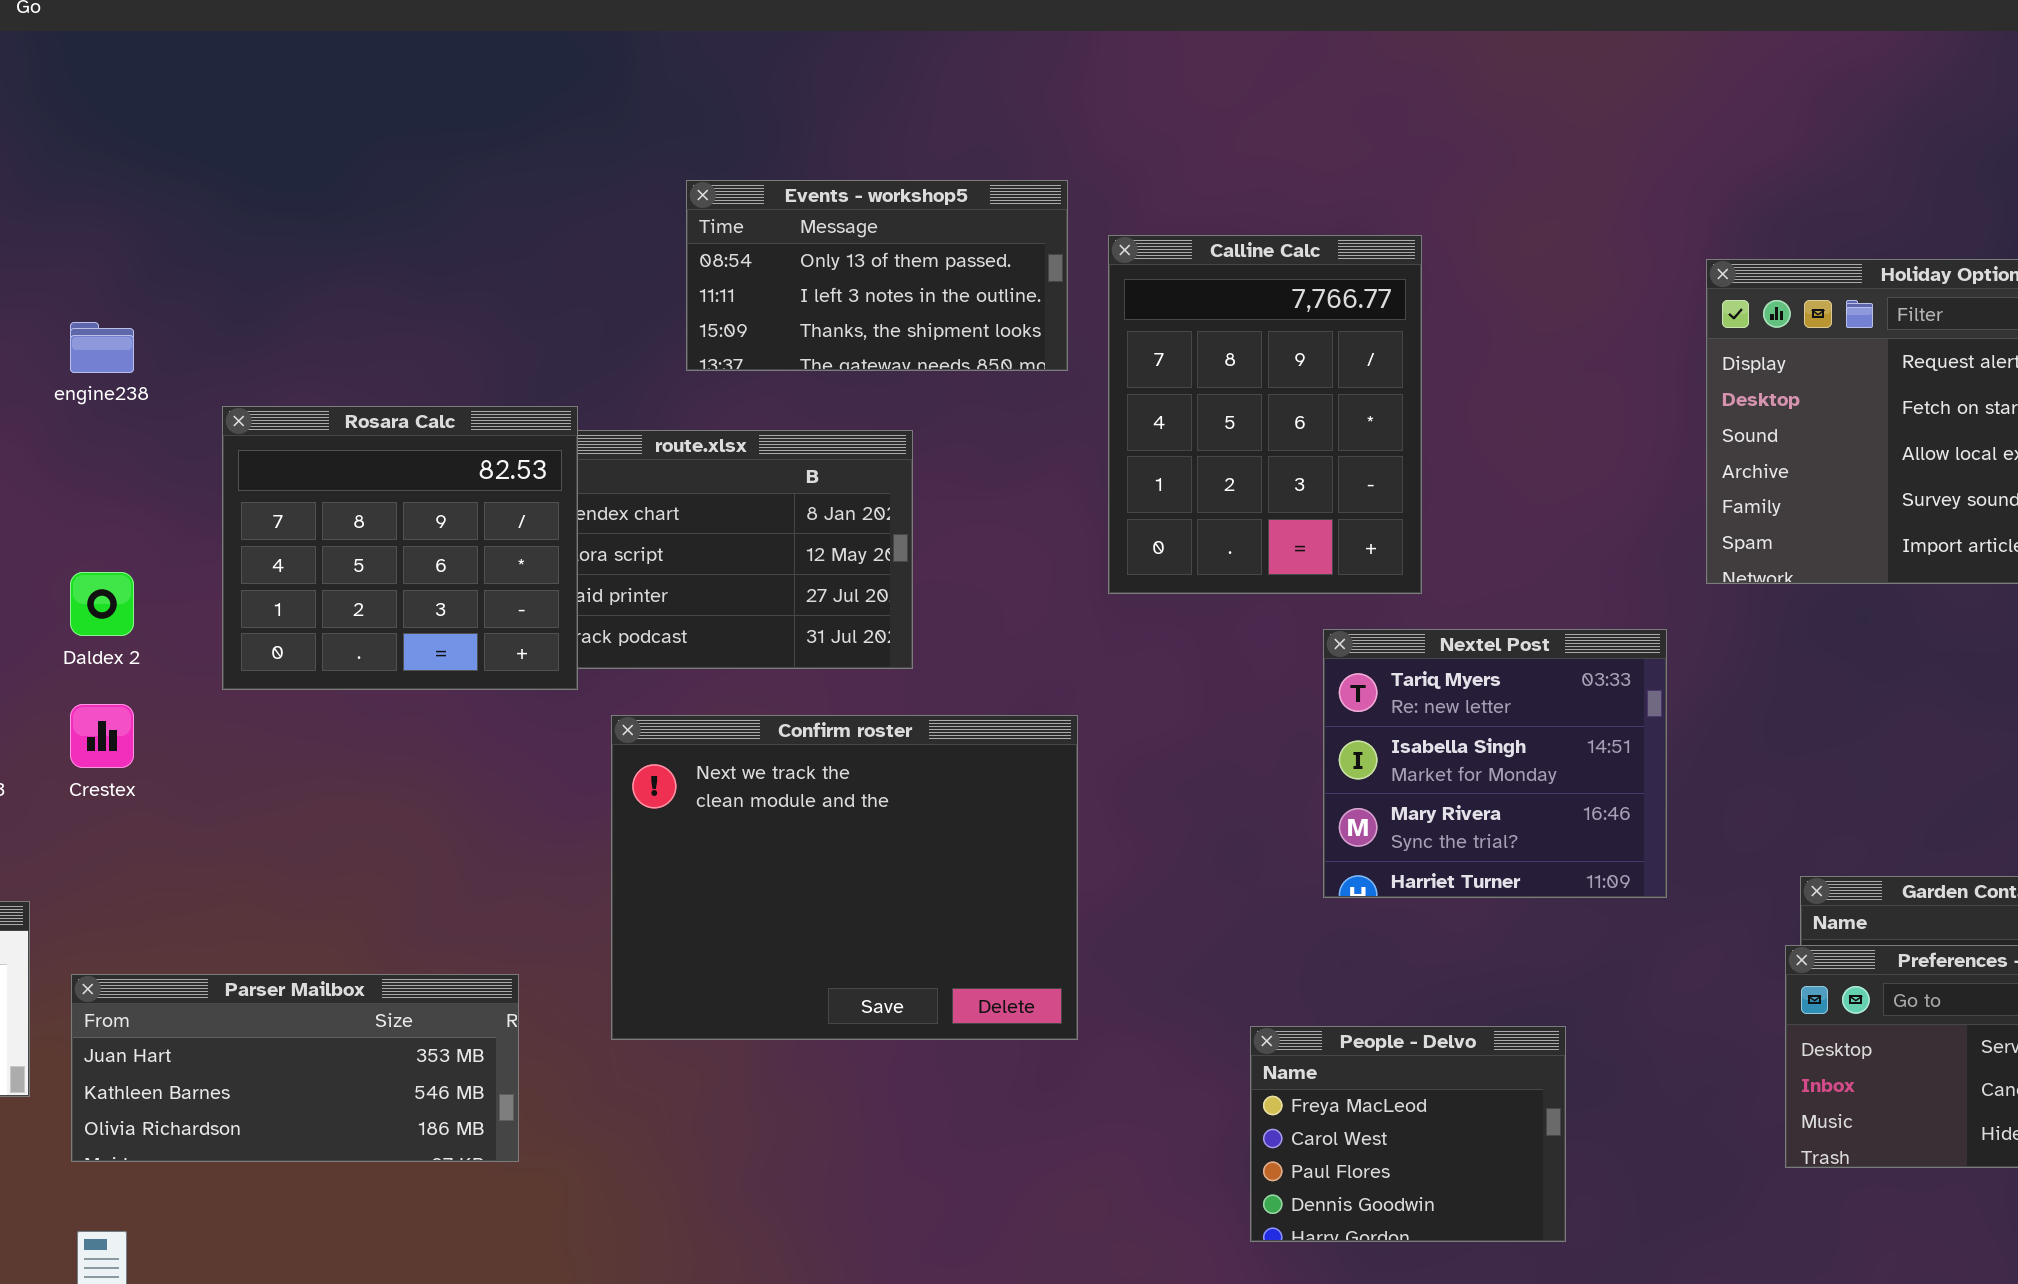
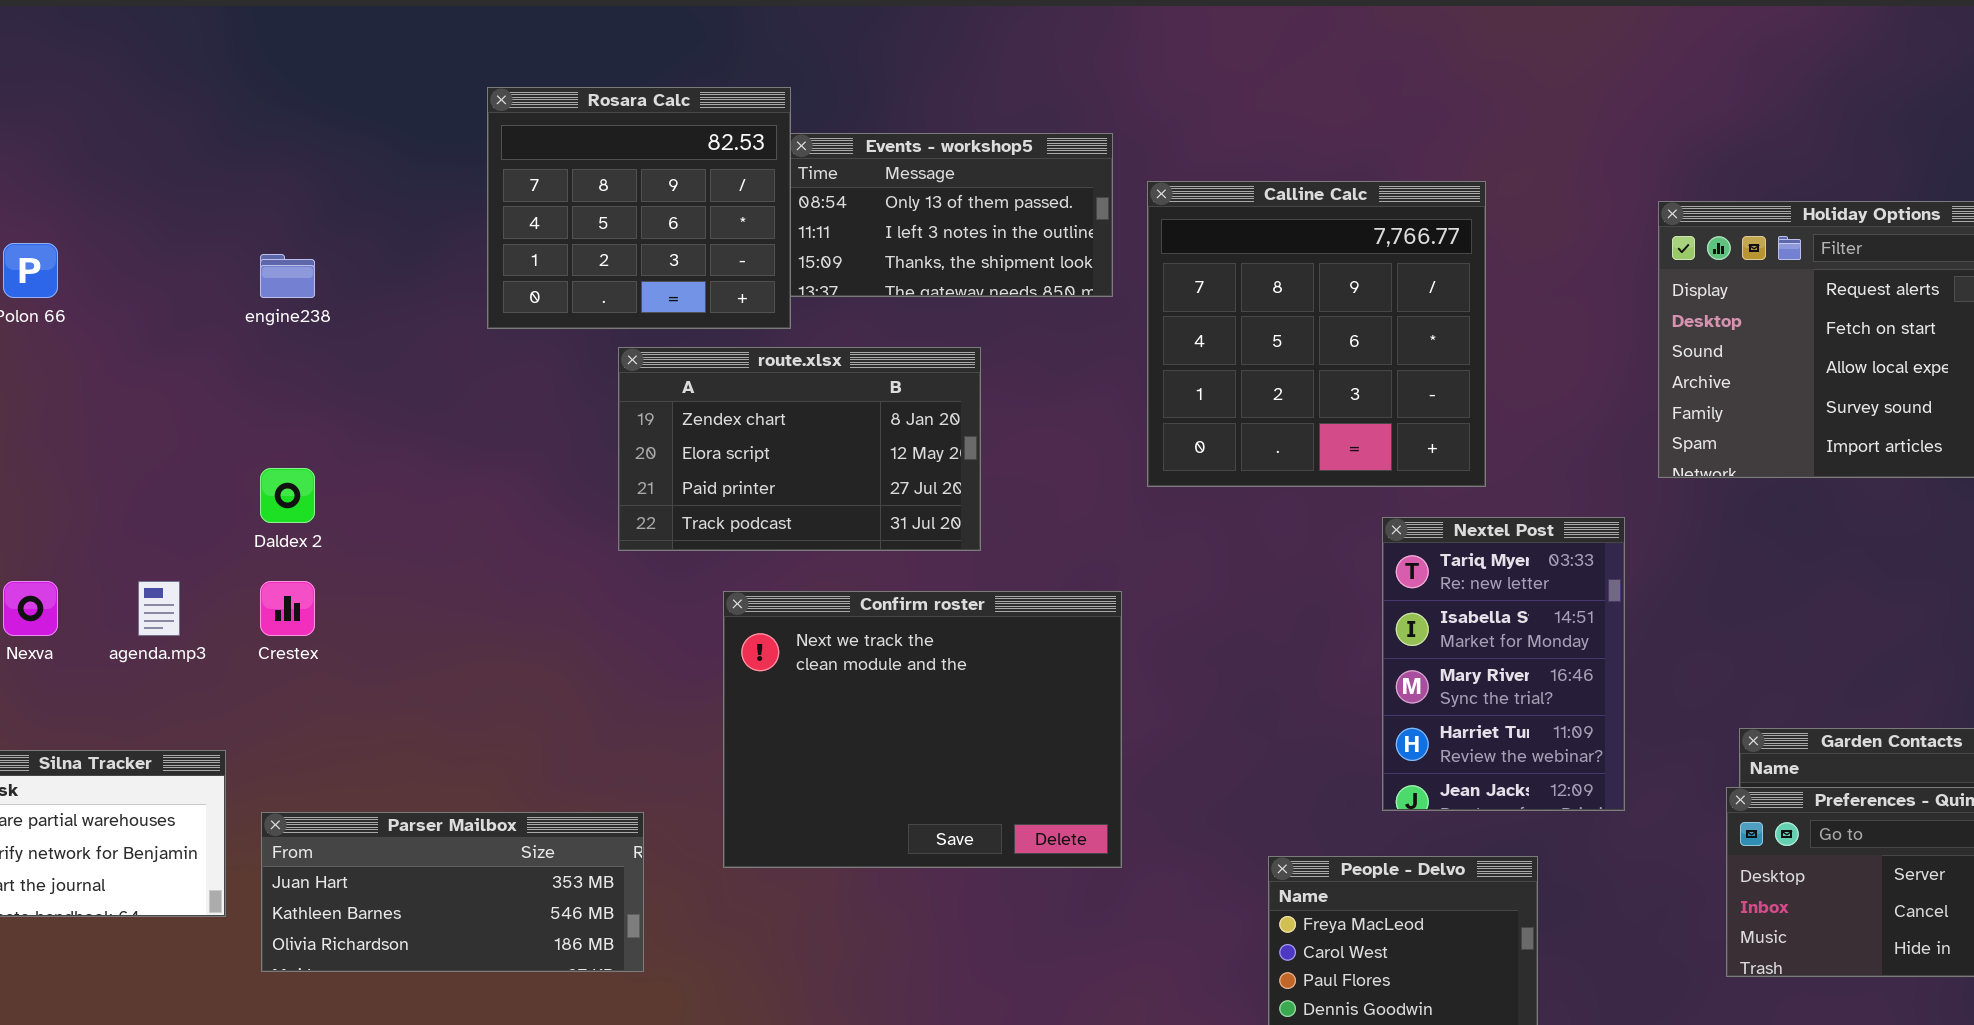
Calline Calc: [1108,235,1422,594] -> [1147,181,1486,487], resized
Rosara Calc: [222,406,578,690] -> [487,87,791,329], moved
Nextel Post: [1323,629,1667,898] -> [1382,517,1625,811], resized

